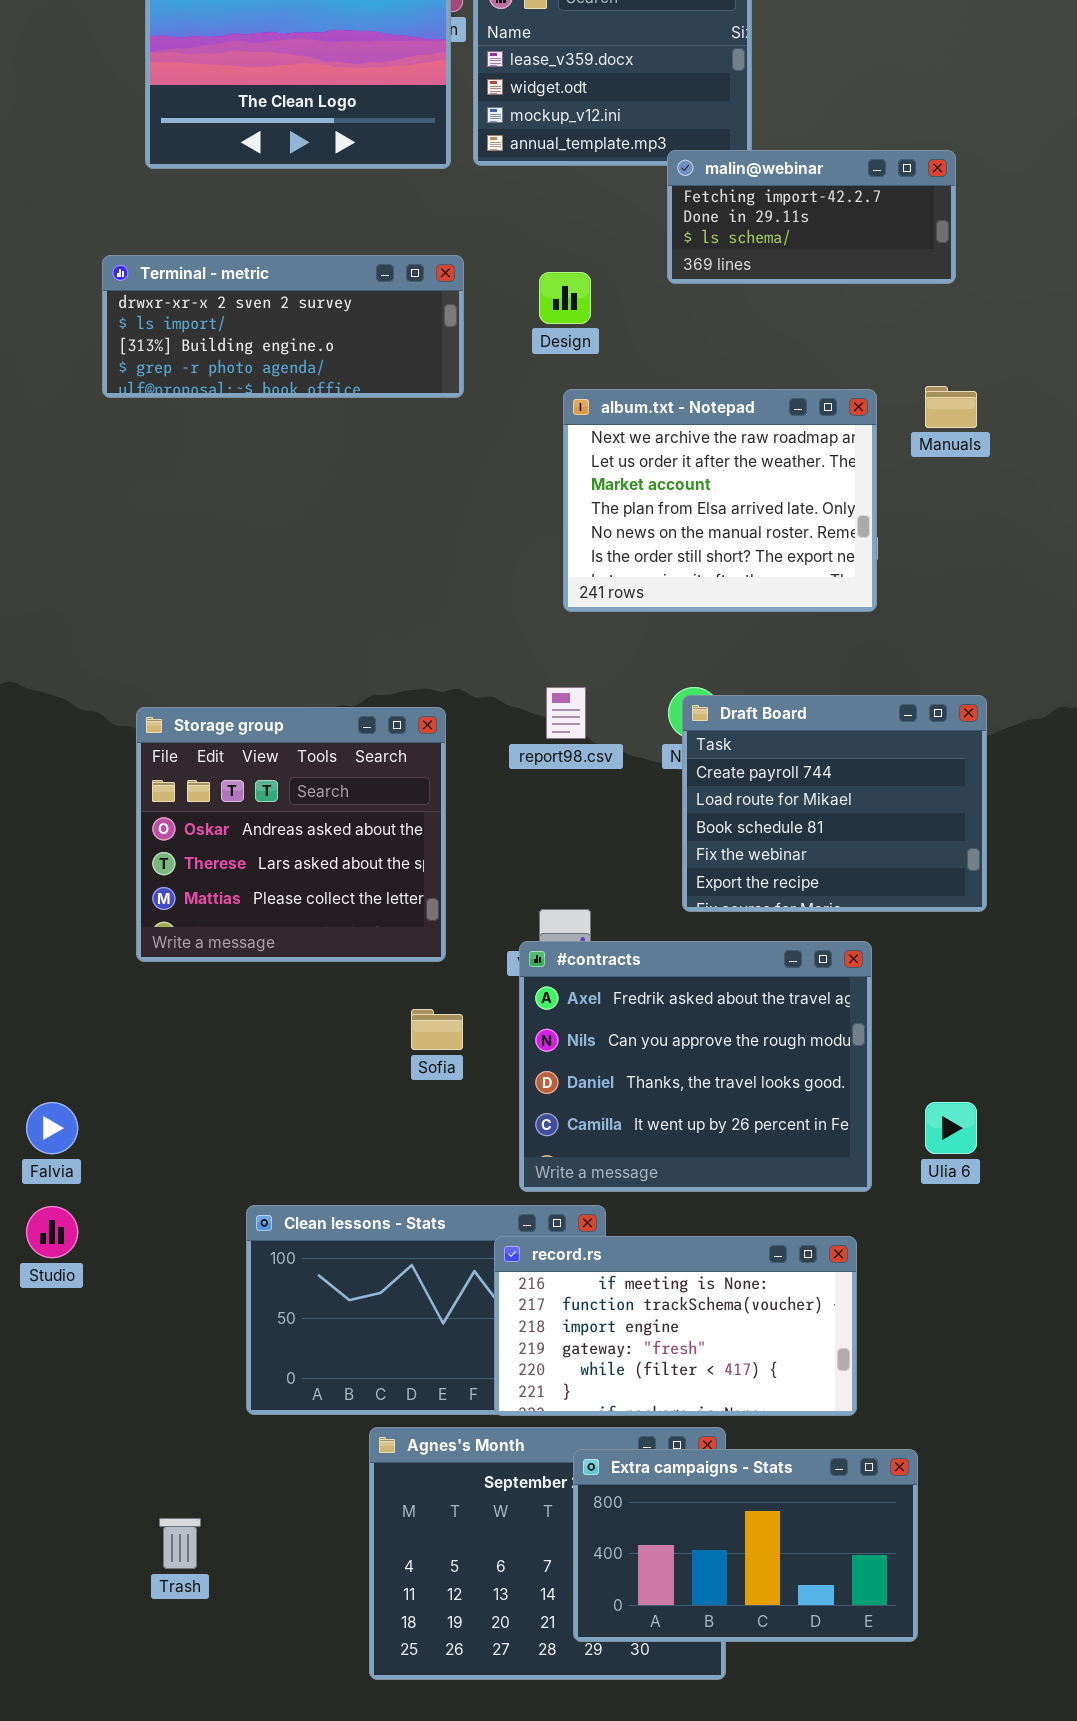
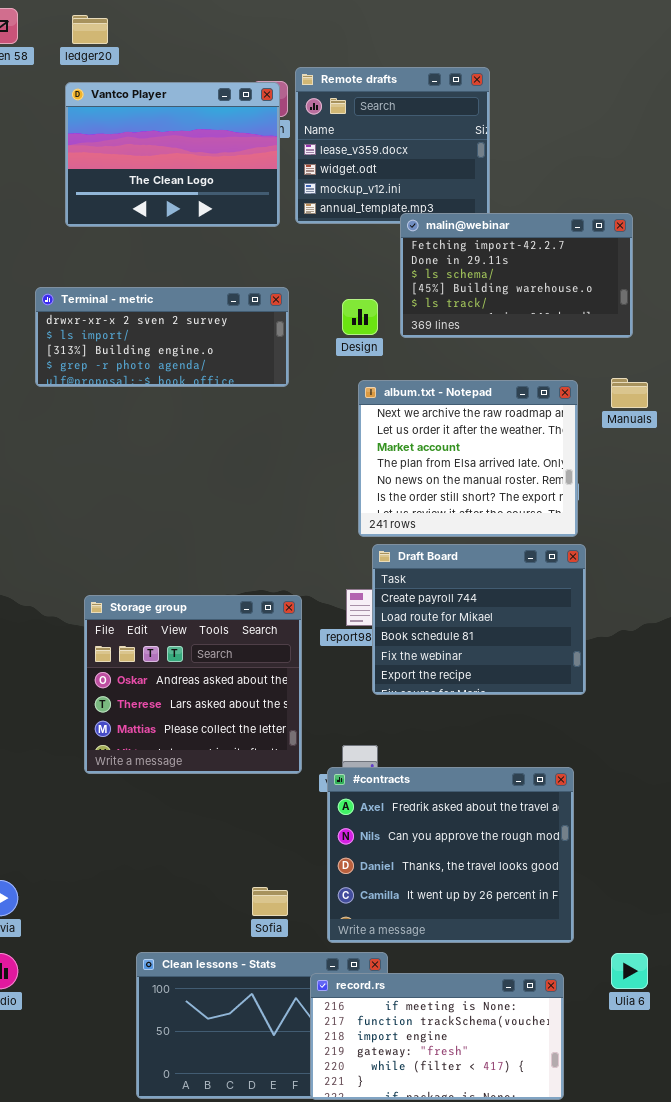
malin@webinar: [667,150,956,284] -> [400,213,633,338], resized
Draft Board: [682,695,987,912] -> [372,544,586,695], moved
Storage group: [136,707,446,962] -> [84,595,302,774], moved
Sofia: [411,1009,463,1050] -> [252,887,288,916], moved
Ulia 6: [925,1102,977,1154] -> [611,953,648,989], moved

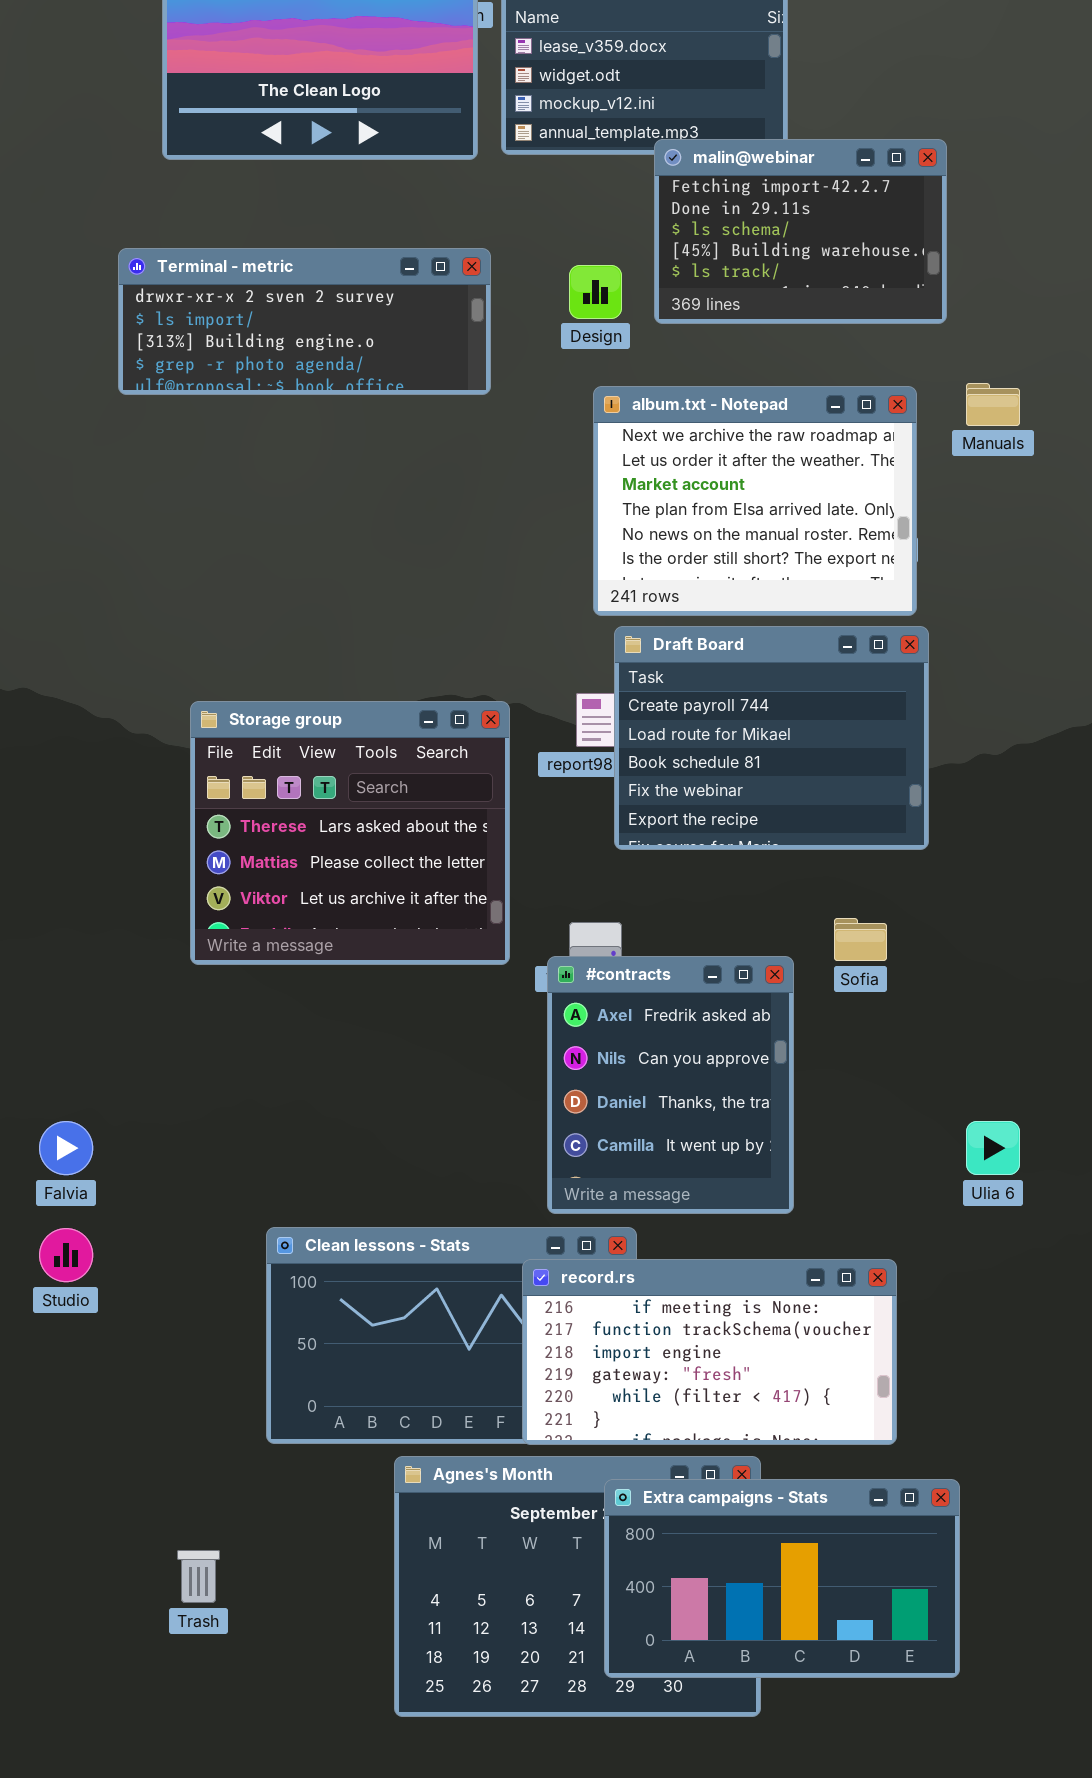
malin@webinar: [400,213,633,338] -> [654,139,947,324], resized
Storage group: [84,595,302,774] -> [190,701,510,965], scrolled down 1 row
#contracts: [327,767,574,943] -> [547,956,794,1214], resized
Sofia: [252,887,288,916] -> [834,918,887,961], moved
Ulia 6: [611,953,648,989] -> [966,1121,1020,1175], moved

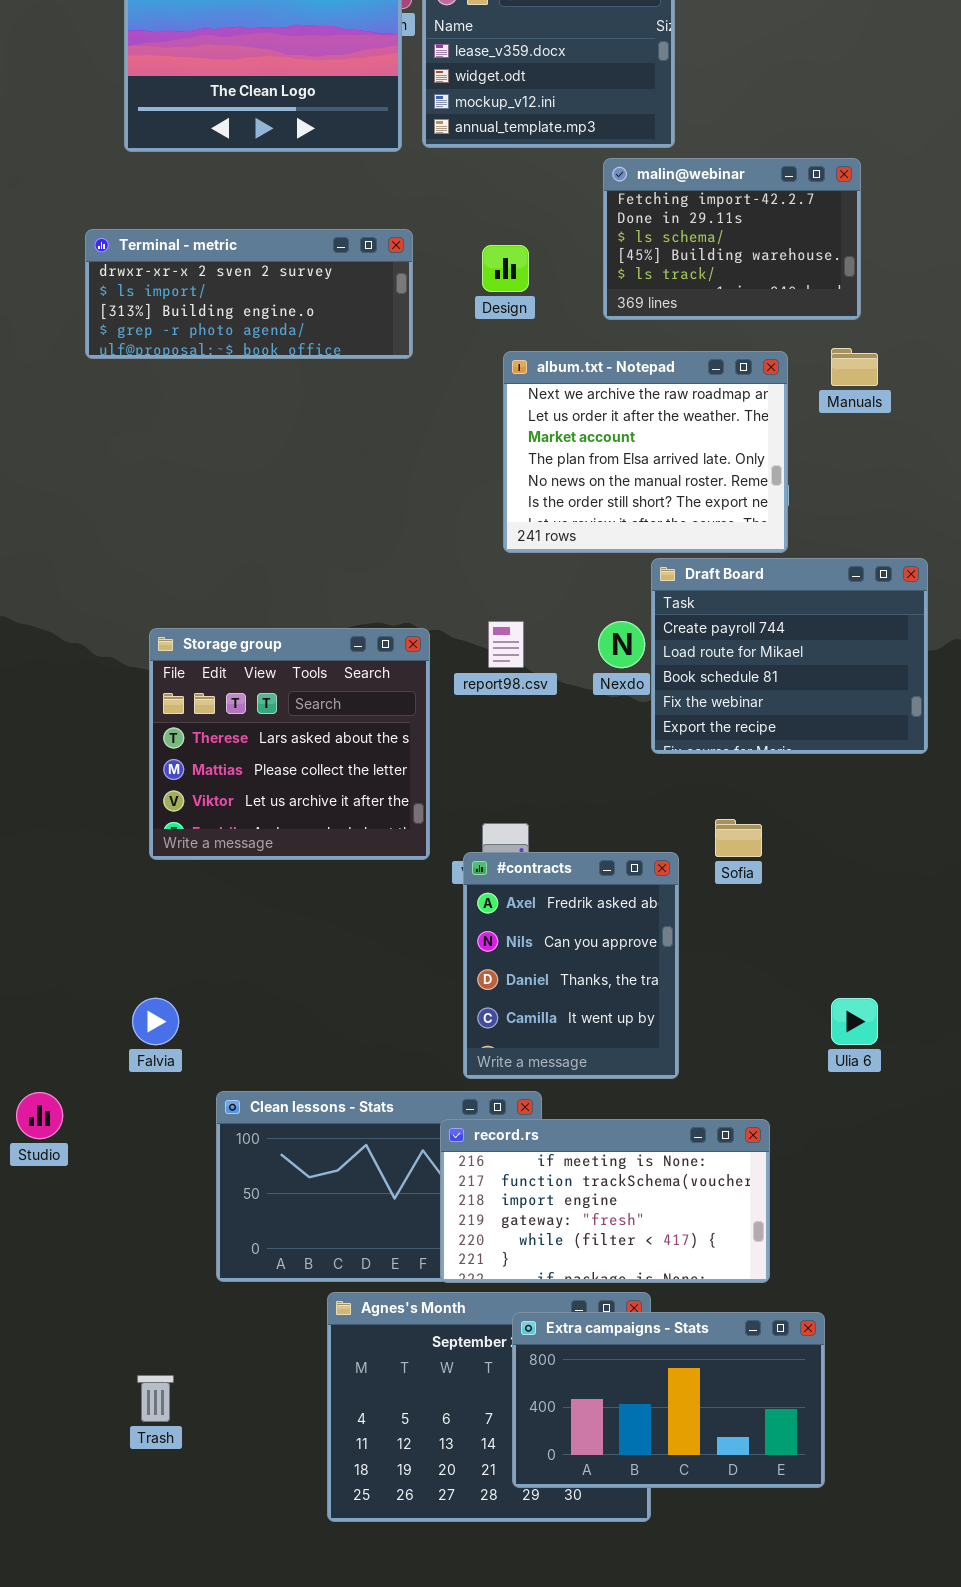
malin@webinar: [654,139,947,324] -> [603,158,861,320], moved
Draft Board: [614,626,929,850] -> [651,558,928,754], moved
Falvia: [39,1121,93,1175] -> [132,998,179,1045], moved

